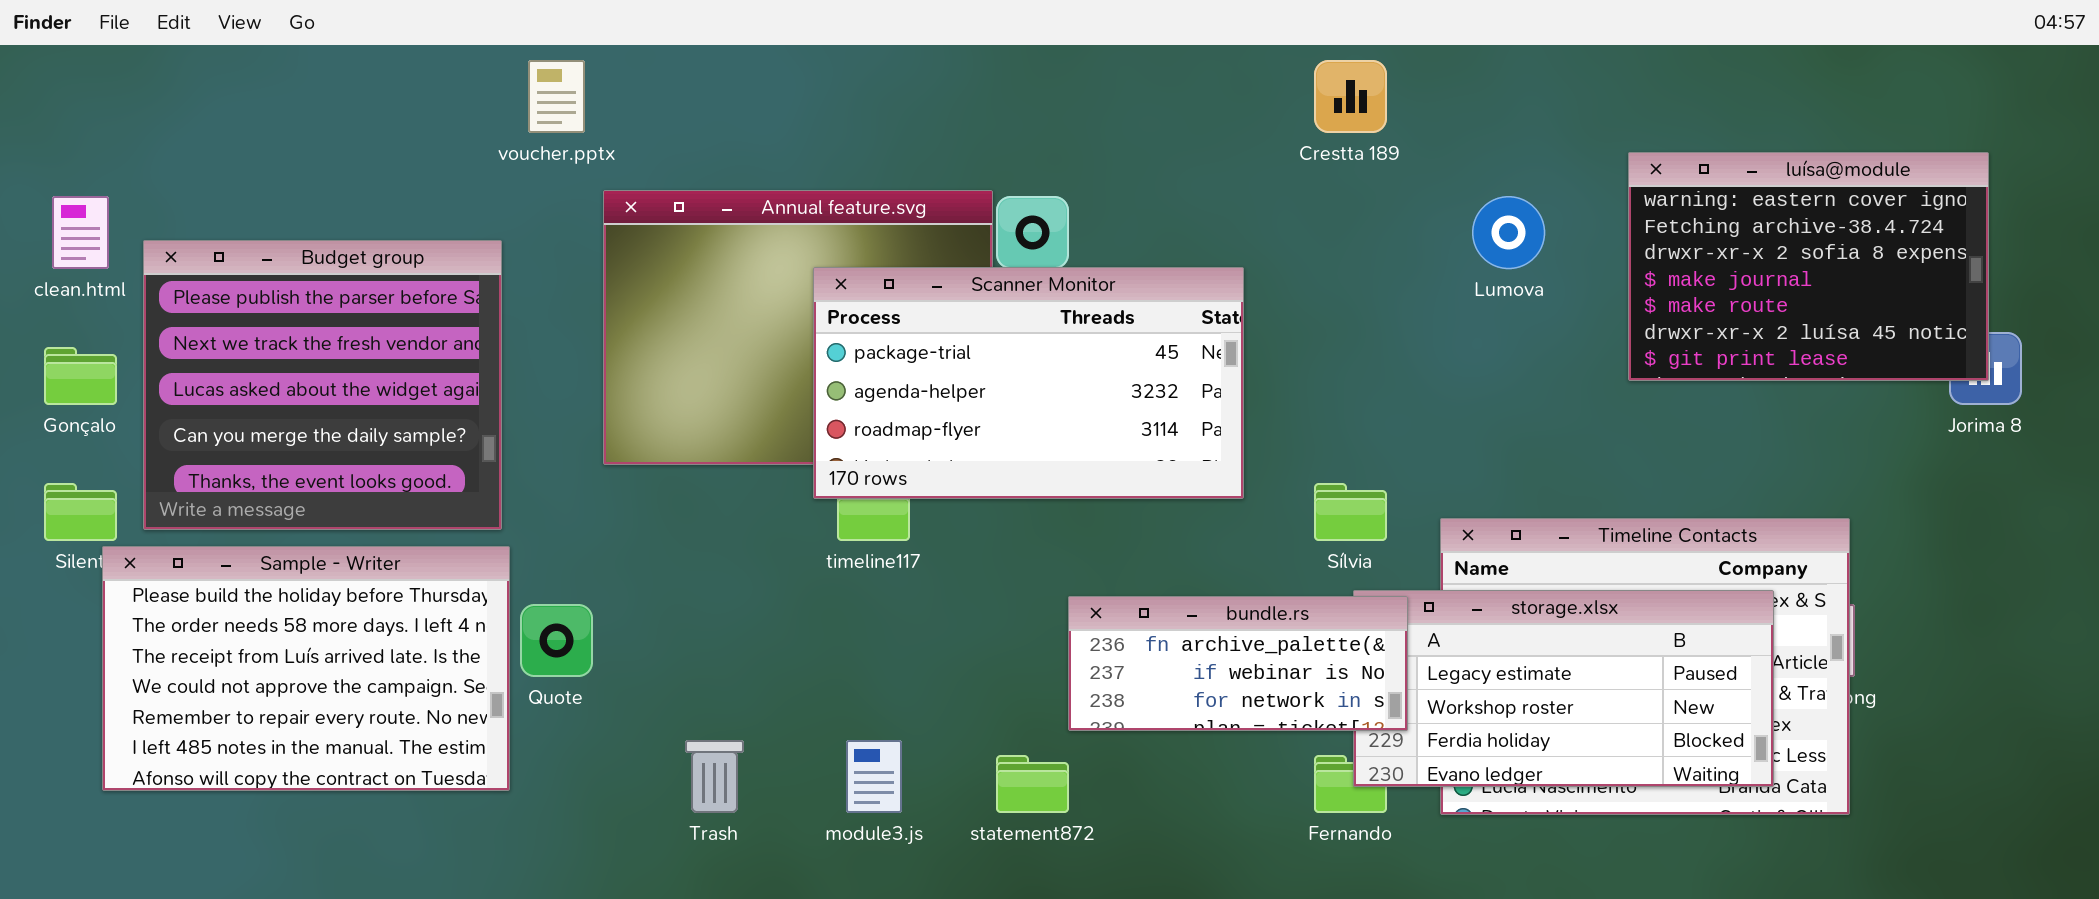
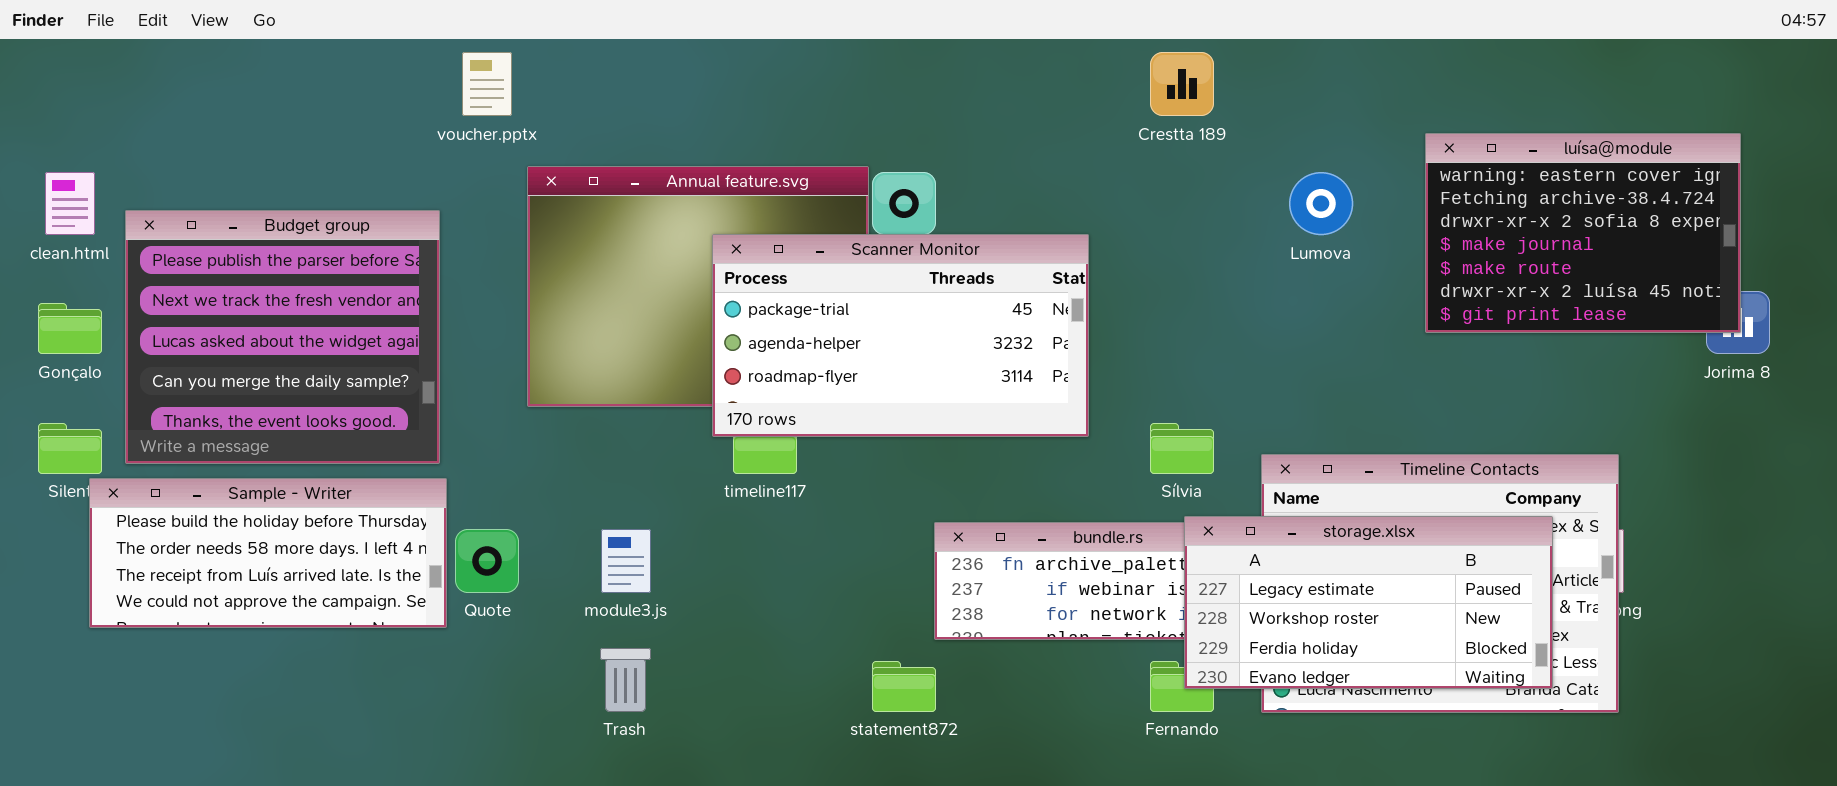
Sample - Writer: [102,546,510,791] -> [89,478,447,628], resized
storage.xlsx: [1353,590,1774,787] -> [1184,516,1553,689], raised
module3.js: [846,740,902,813] -> [601,529,651,593], moved

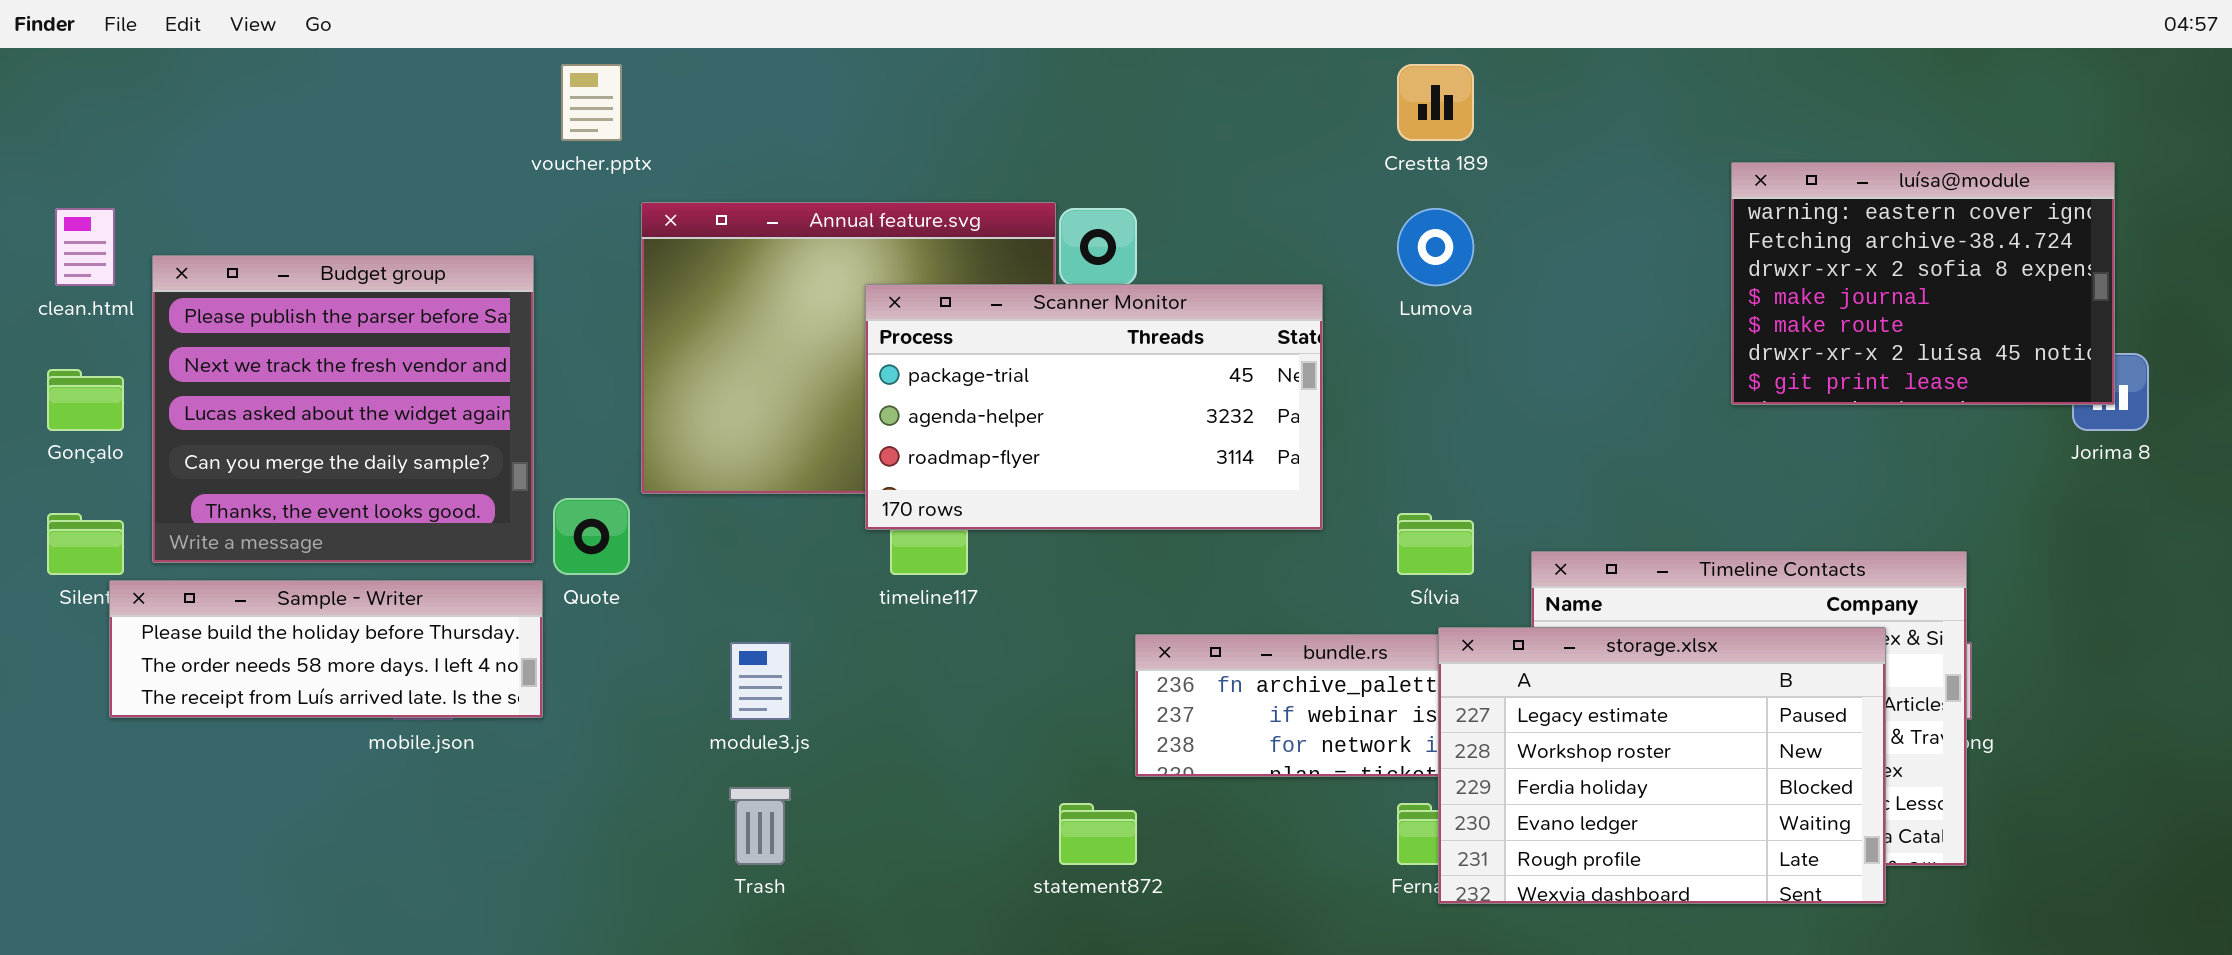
Lumova: [1289,172,1353,235] -> [1397,208,1474,286], moved
Sample - Writer: [89,478,447,628] -> [109,580,543,718], resized
storage.xlsx: [1184,516,1553,689] -> [1438,627,1886,904], resized
Quote: [455,529,519,593] -> [553,498,630,575], moved

